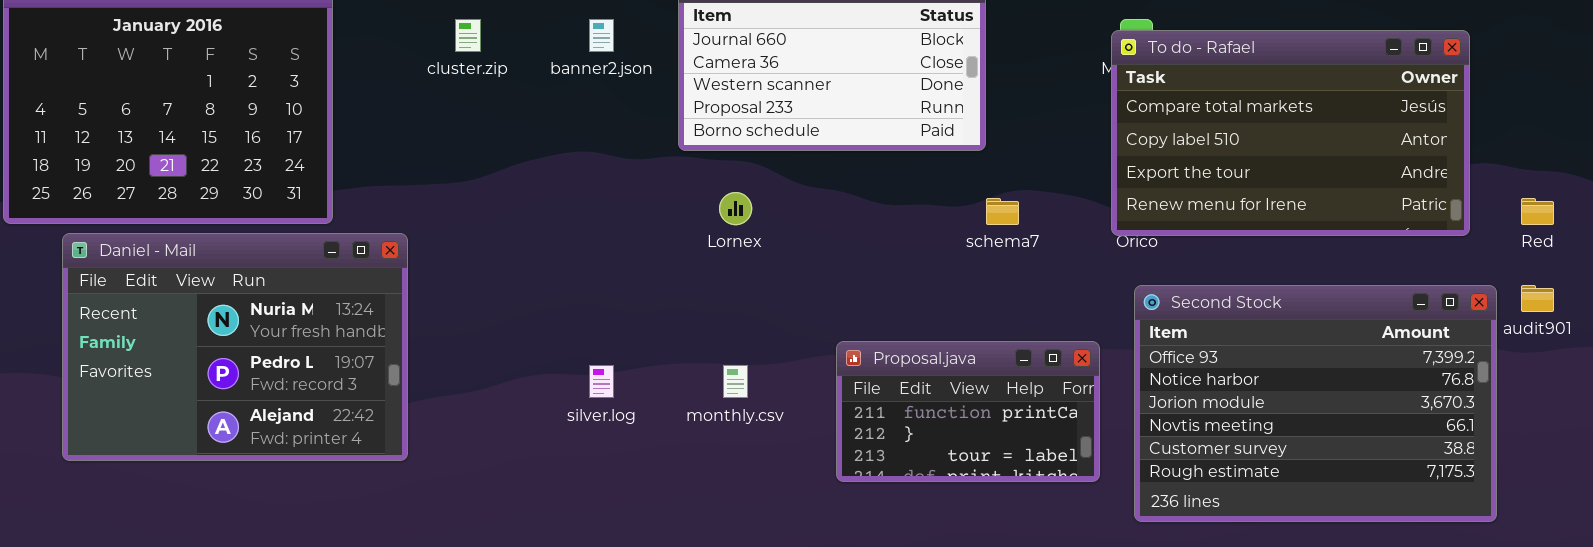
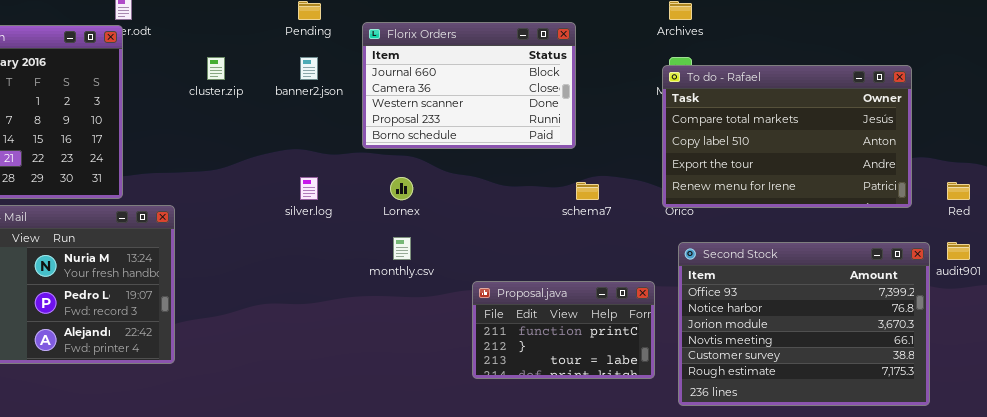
silver.log: [589,365,614,398] -> [300,177,318,200], moved
monthly.csv: [723,365,748,398] -> [393,237,411,260], moved

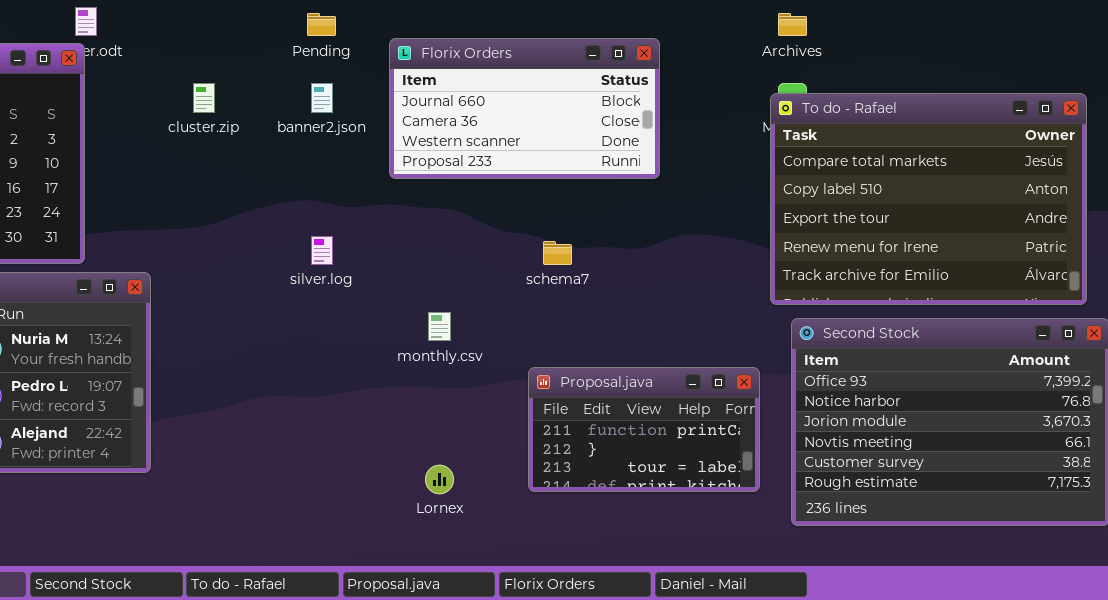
Florix Orders: [362,22,576,149] -> [389,38,660,179], resized
To do - Rafael: [662,65,912,208] -> [770,93,1087,305], resized
Lornex: [390,177,413,200] -> [425,465,454,494], moved
schema7: [576,182,599,200] -> [543,241,572,265], moved

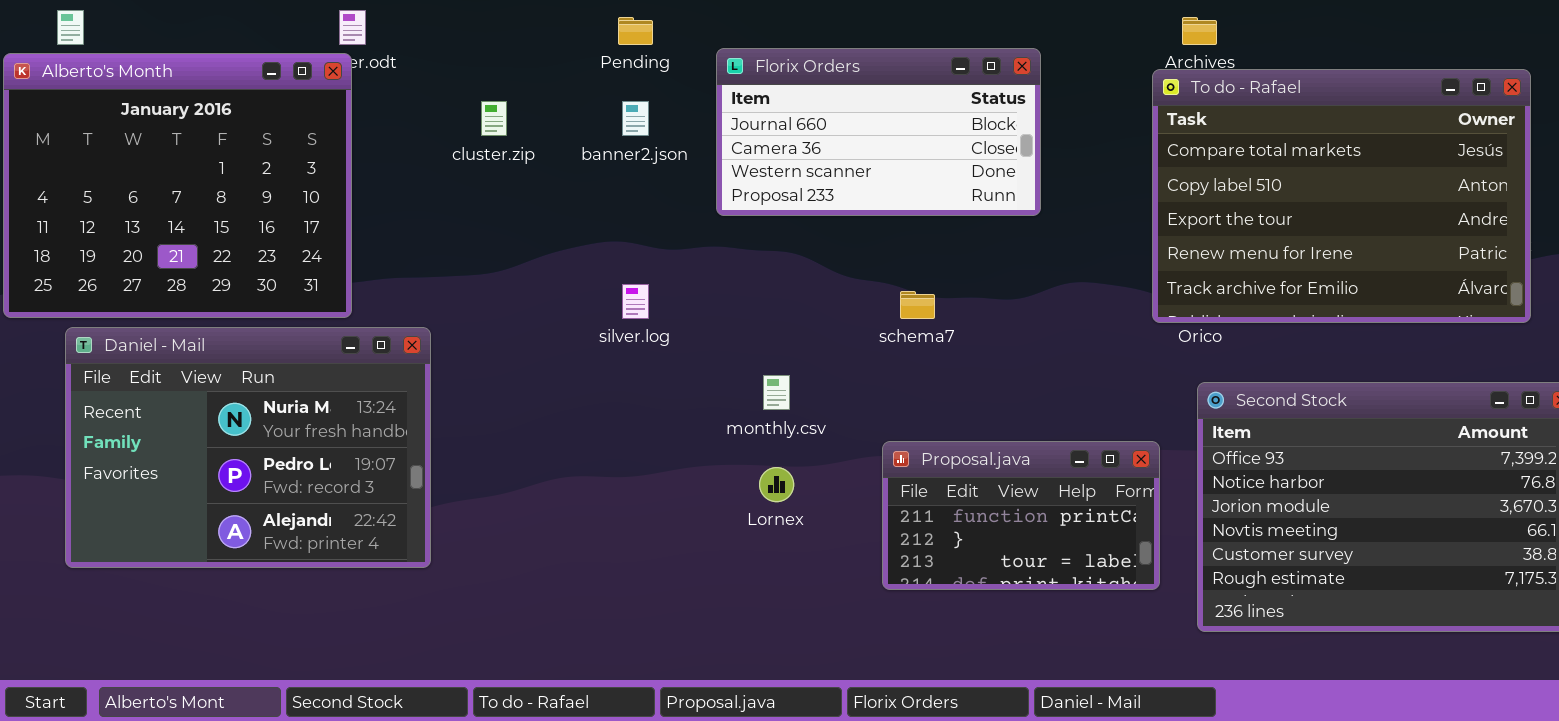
To do - Rafael: [770,93,1087,305] -> [1152,69,1531,323], moved
Lornex: [425,465,454,494] -> [759,467,794,502], moved

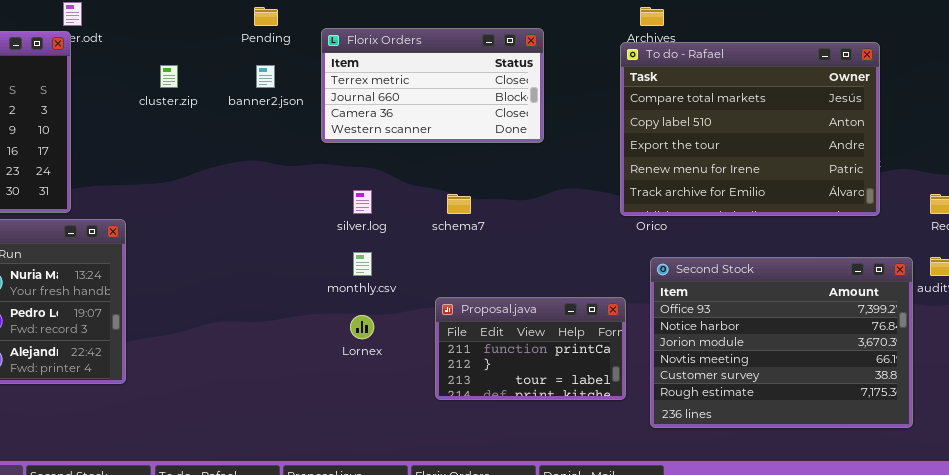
Florix Orders: [716,48,1041,216] -> [321,28,544,143], scrolled up 1 row
silver.log: [622,284,649,319] -> [353,190,372,214], moved

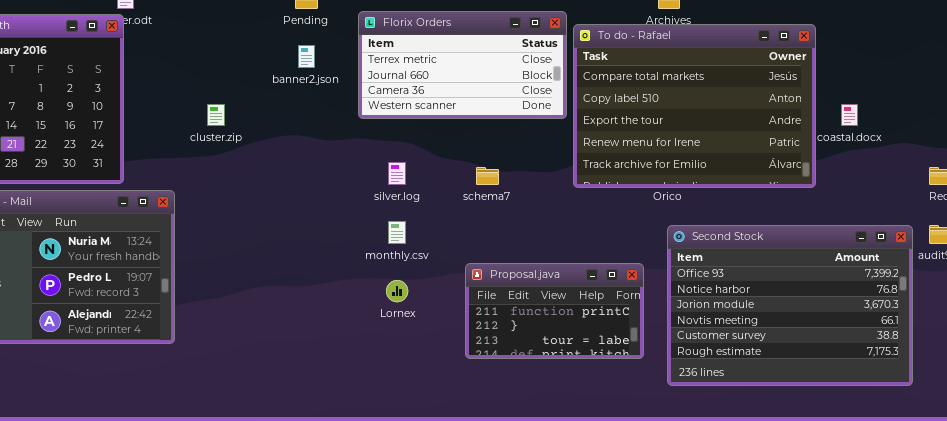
To do - Rafael: [620,42,880,216] -> [573,24,816,188], moved
cluster.zip: [160,65,178,88] -> [207,104,225,126], moved

